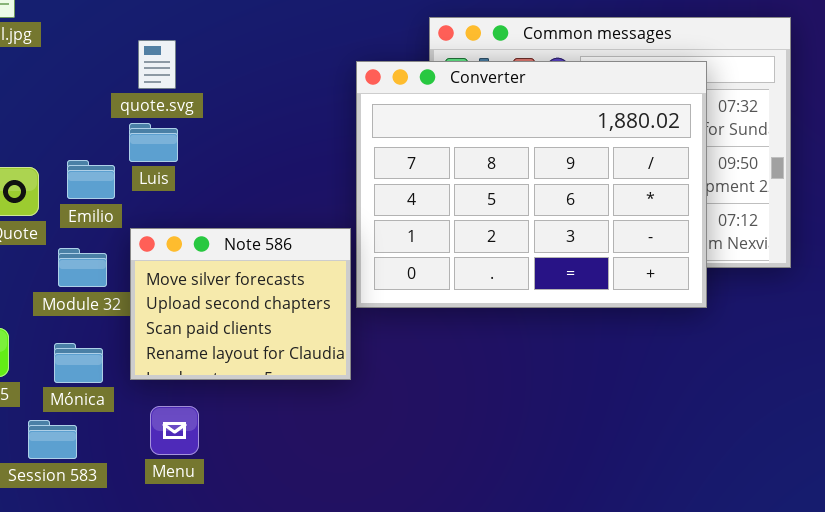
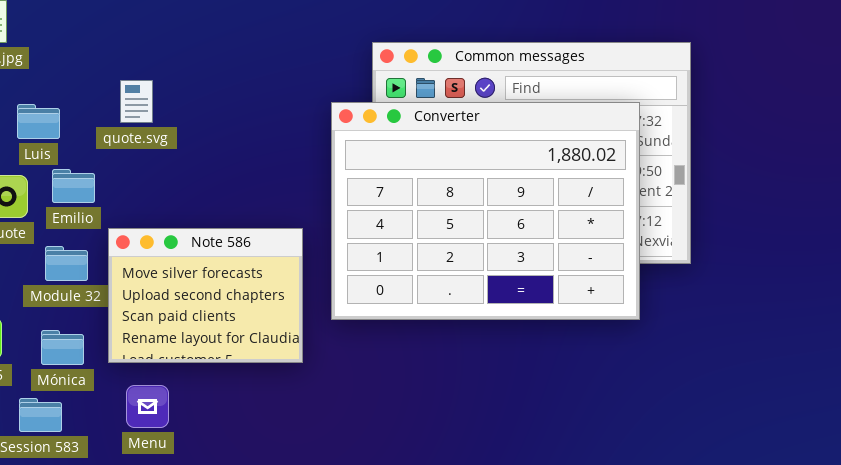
quote.svg: [138,40,176,89] -> [120,80,153,123], moved
Converter: [356,61,707,308] -> [331,102,640,320], moved
Luis: [129,123,178,162] -> [17,104,60,139], moved

